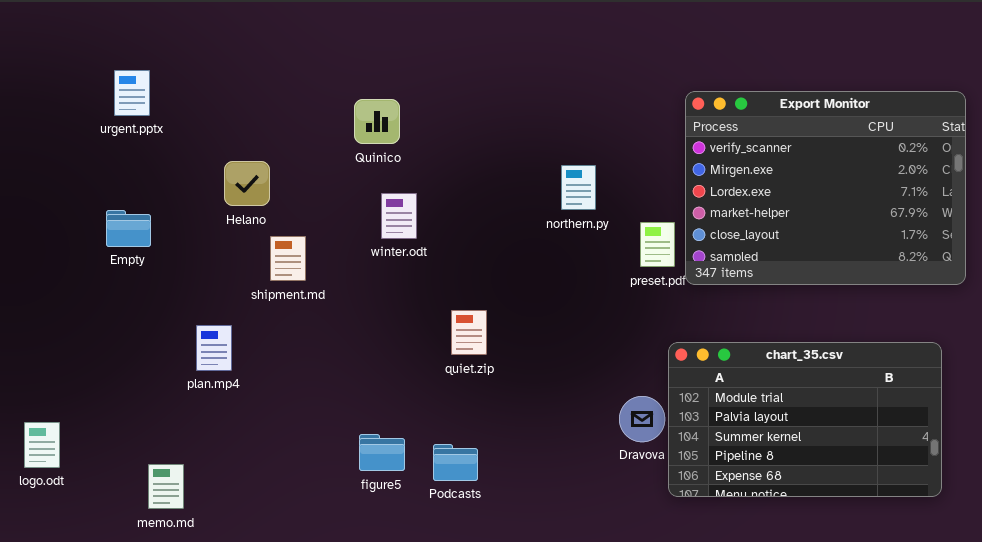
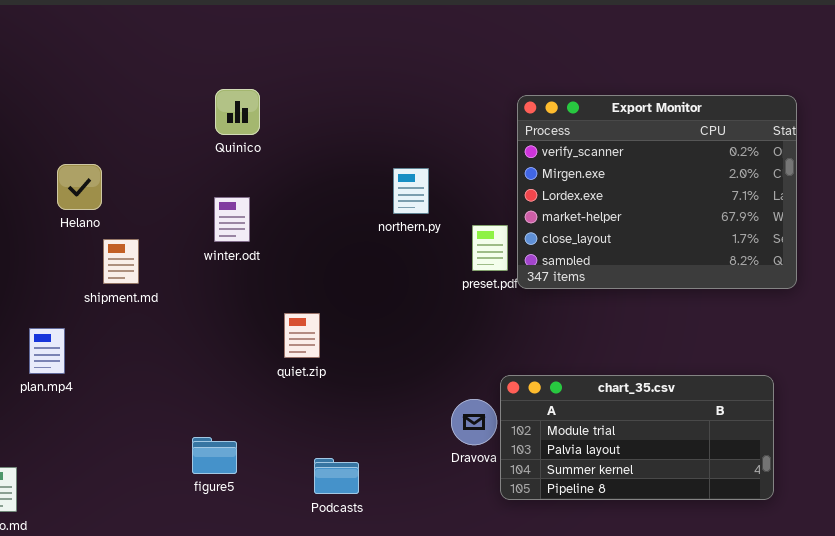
Quinico: [354,99,400,144] -> [215,89,260,135], moved
chart_35.csv: [668,342,942,497] -> [500,375,774,500], resized
Podcasts: [433,444,478,481] -> [314,458,359,494], moved

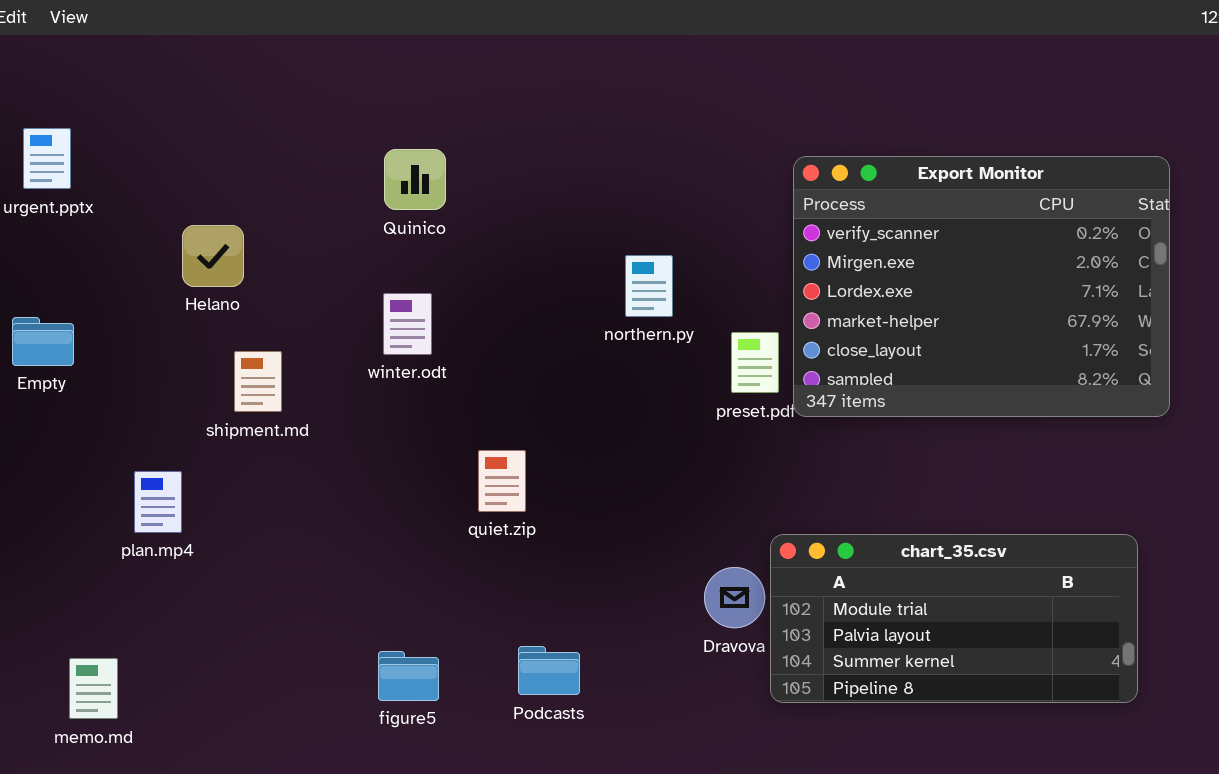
Helano: [57,164,102,210] -> [182,225,244,287], moved
figure5: [192,437,237,474] -> [378,651,439,701], moved

